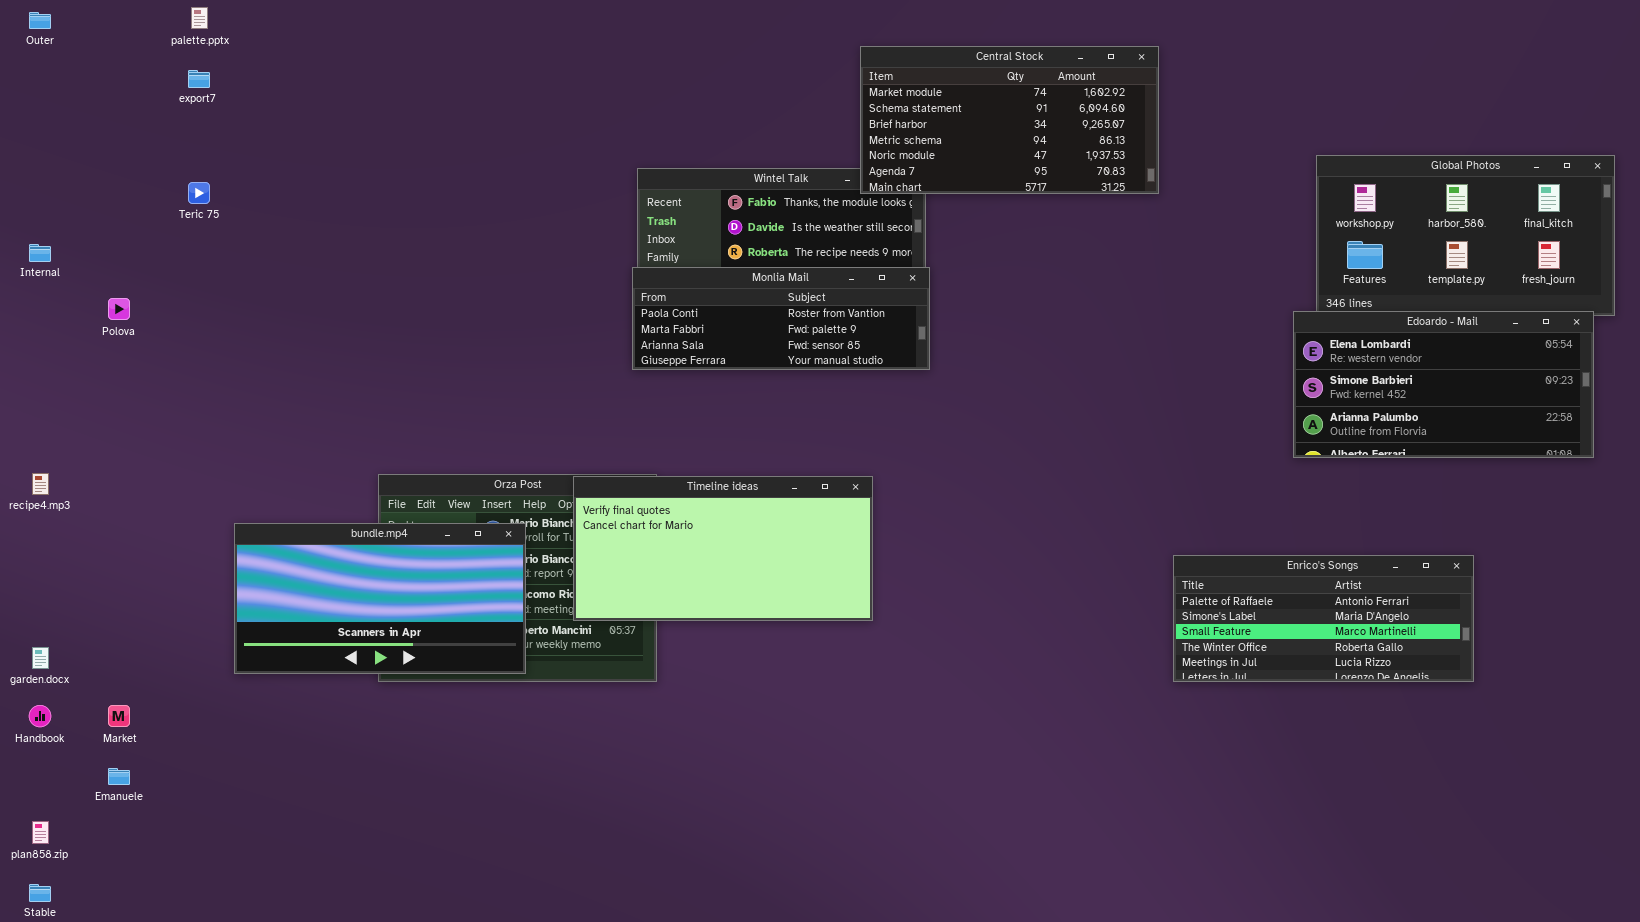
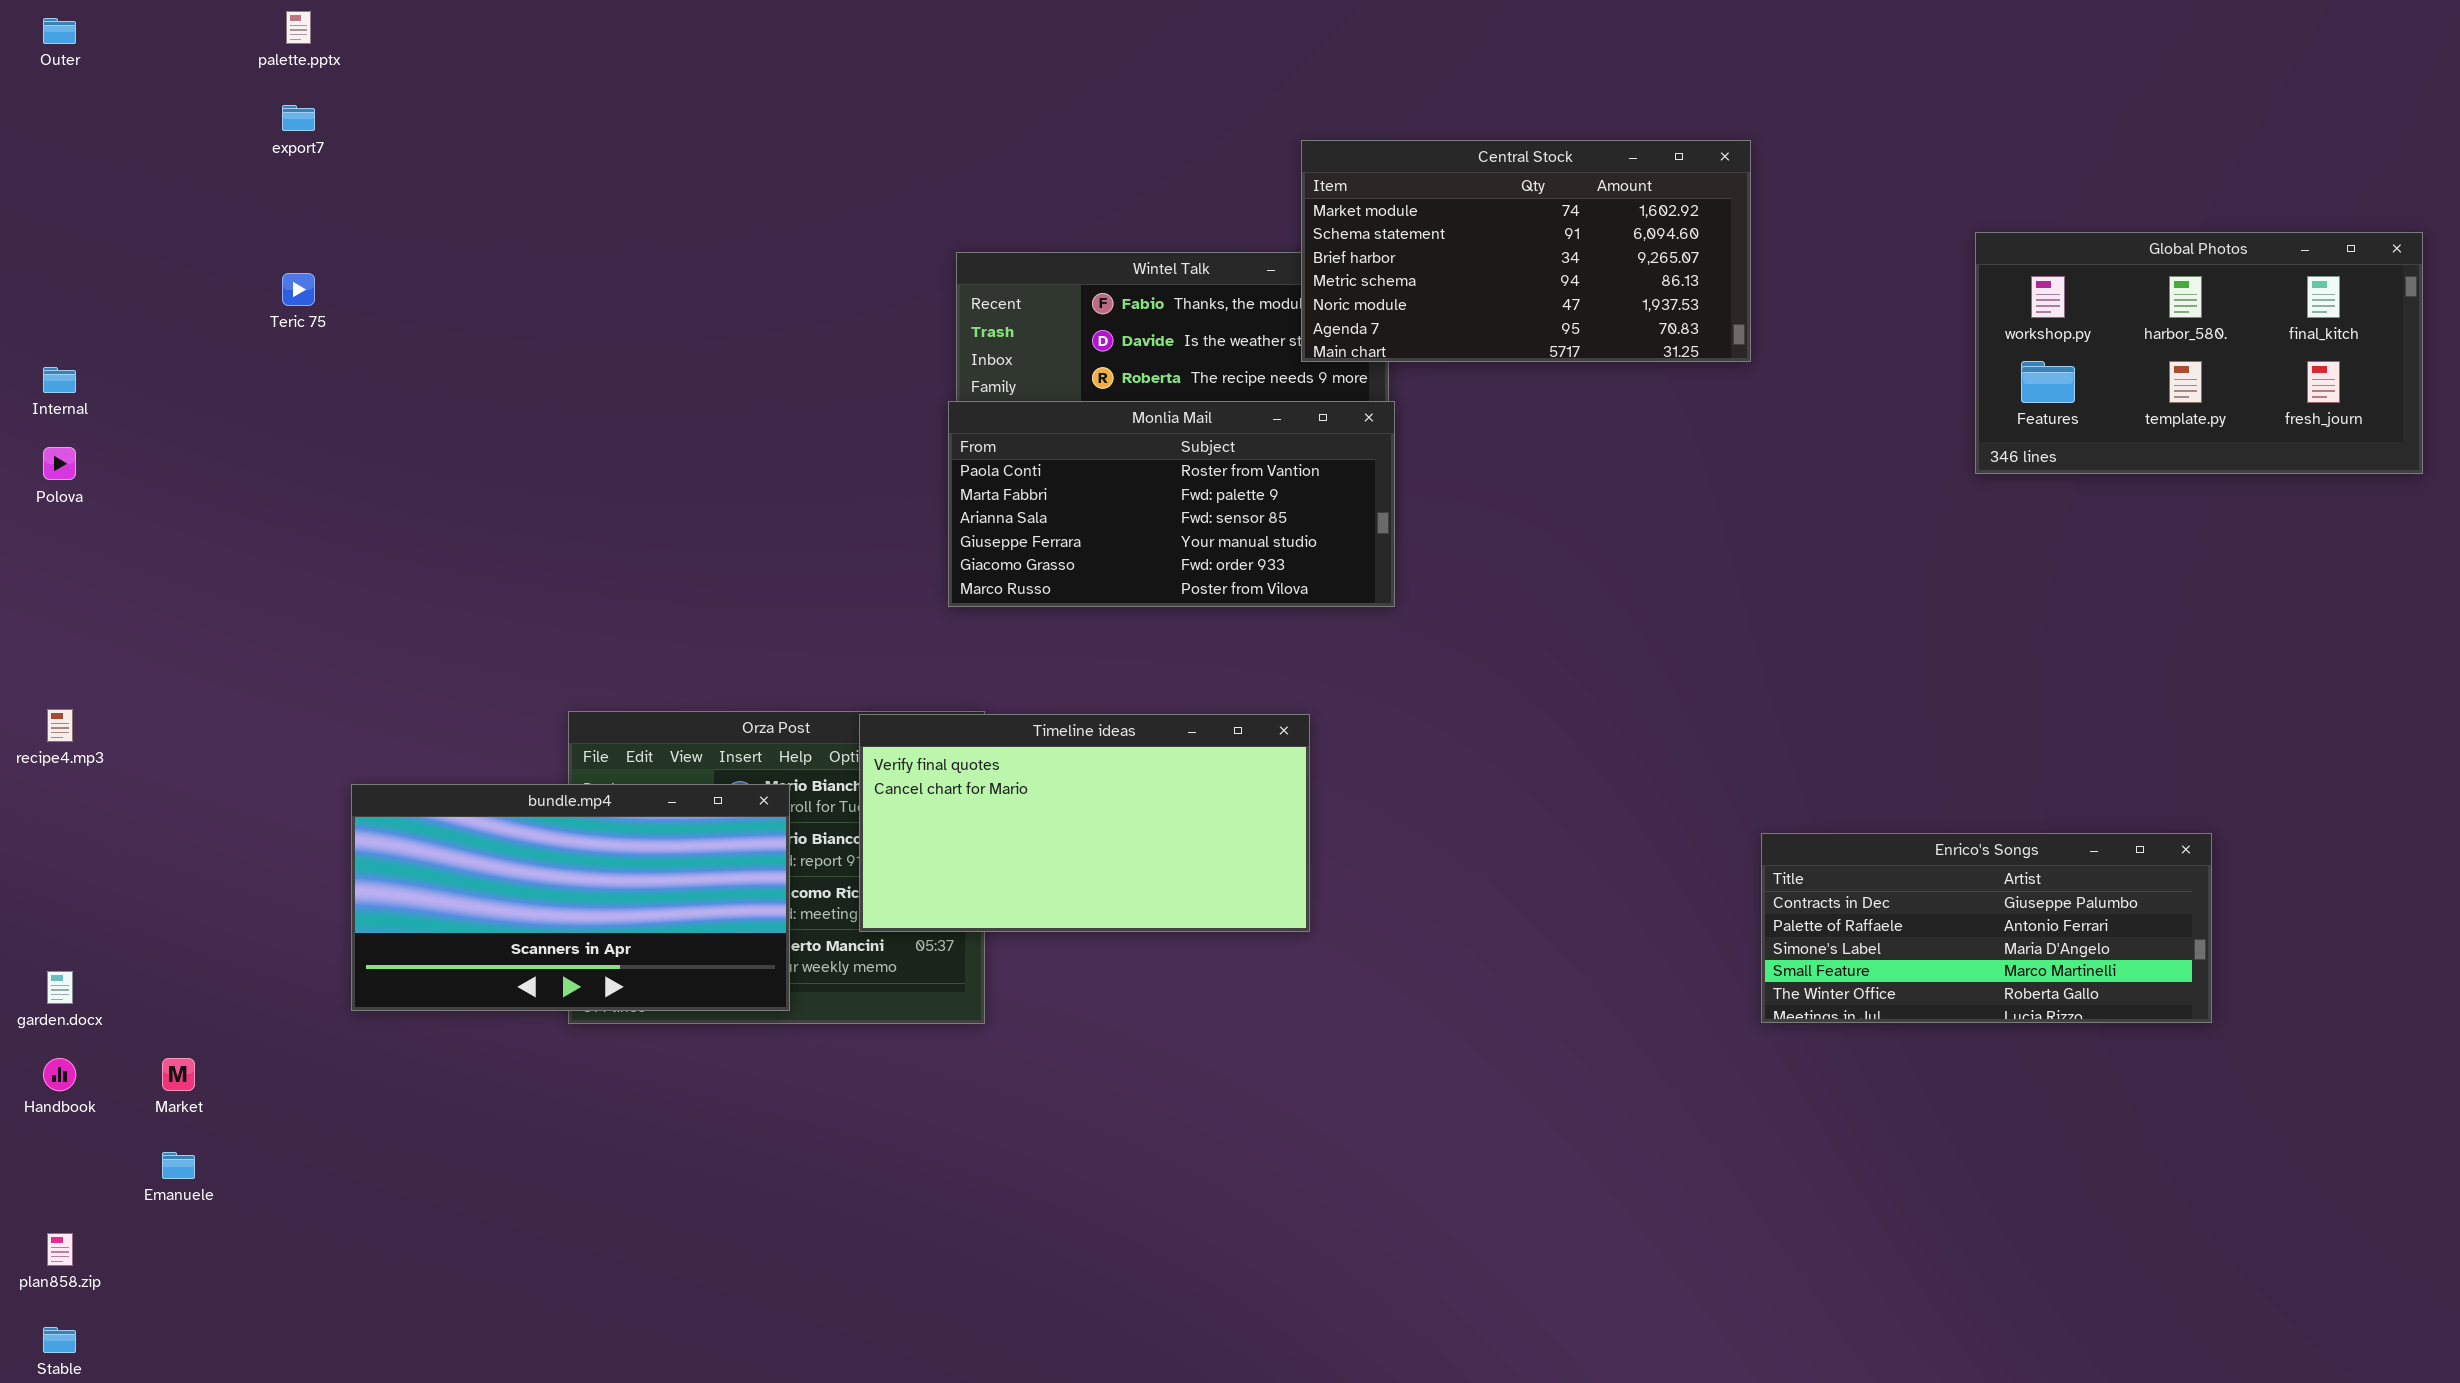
Central Stock: [860,46,1159,194] -> [1301,140,1751,362], moved
Monlia Mail: [632,267,930,370] -> [948,401,1395,607], resized
Polova: [108,298,130,320] -> [43,447,76,480], moved
Edoardo - Mail: [1293,311,1594,458] -> none, closed
Enrico's Songs: [1173,555,1474,682] -> [1761,833,2212,1023], scrolled up 1 row

